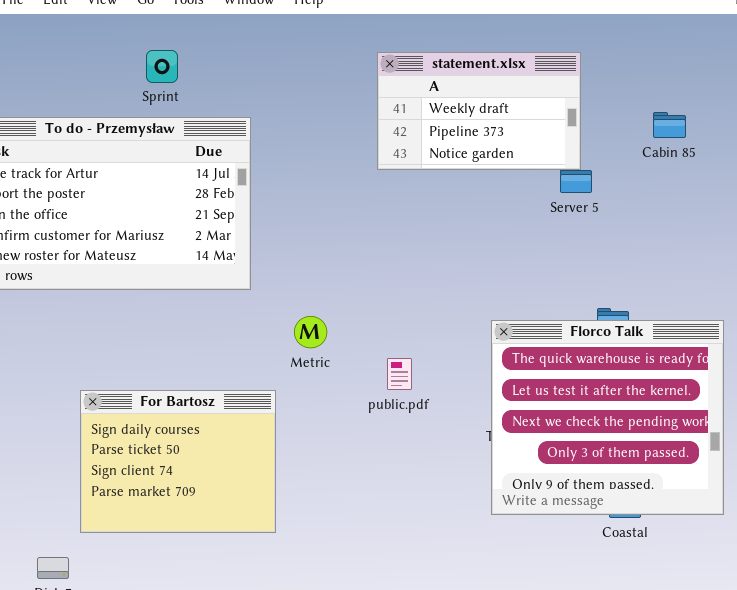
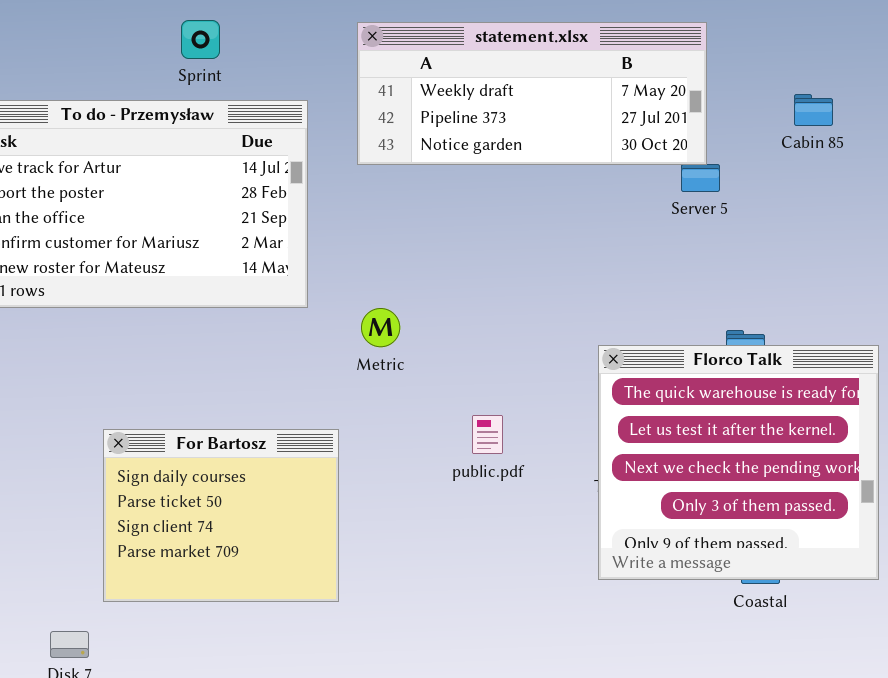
statement.xlsx: [377,52,581,170] -> [357,22,707,165], resized
Metric: [294,316,327,348] -> [361,308,400,347], moved
public.pdf: [387,358,412,390] -> [472,415,503,454], moved

